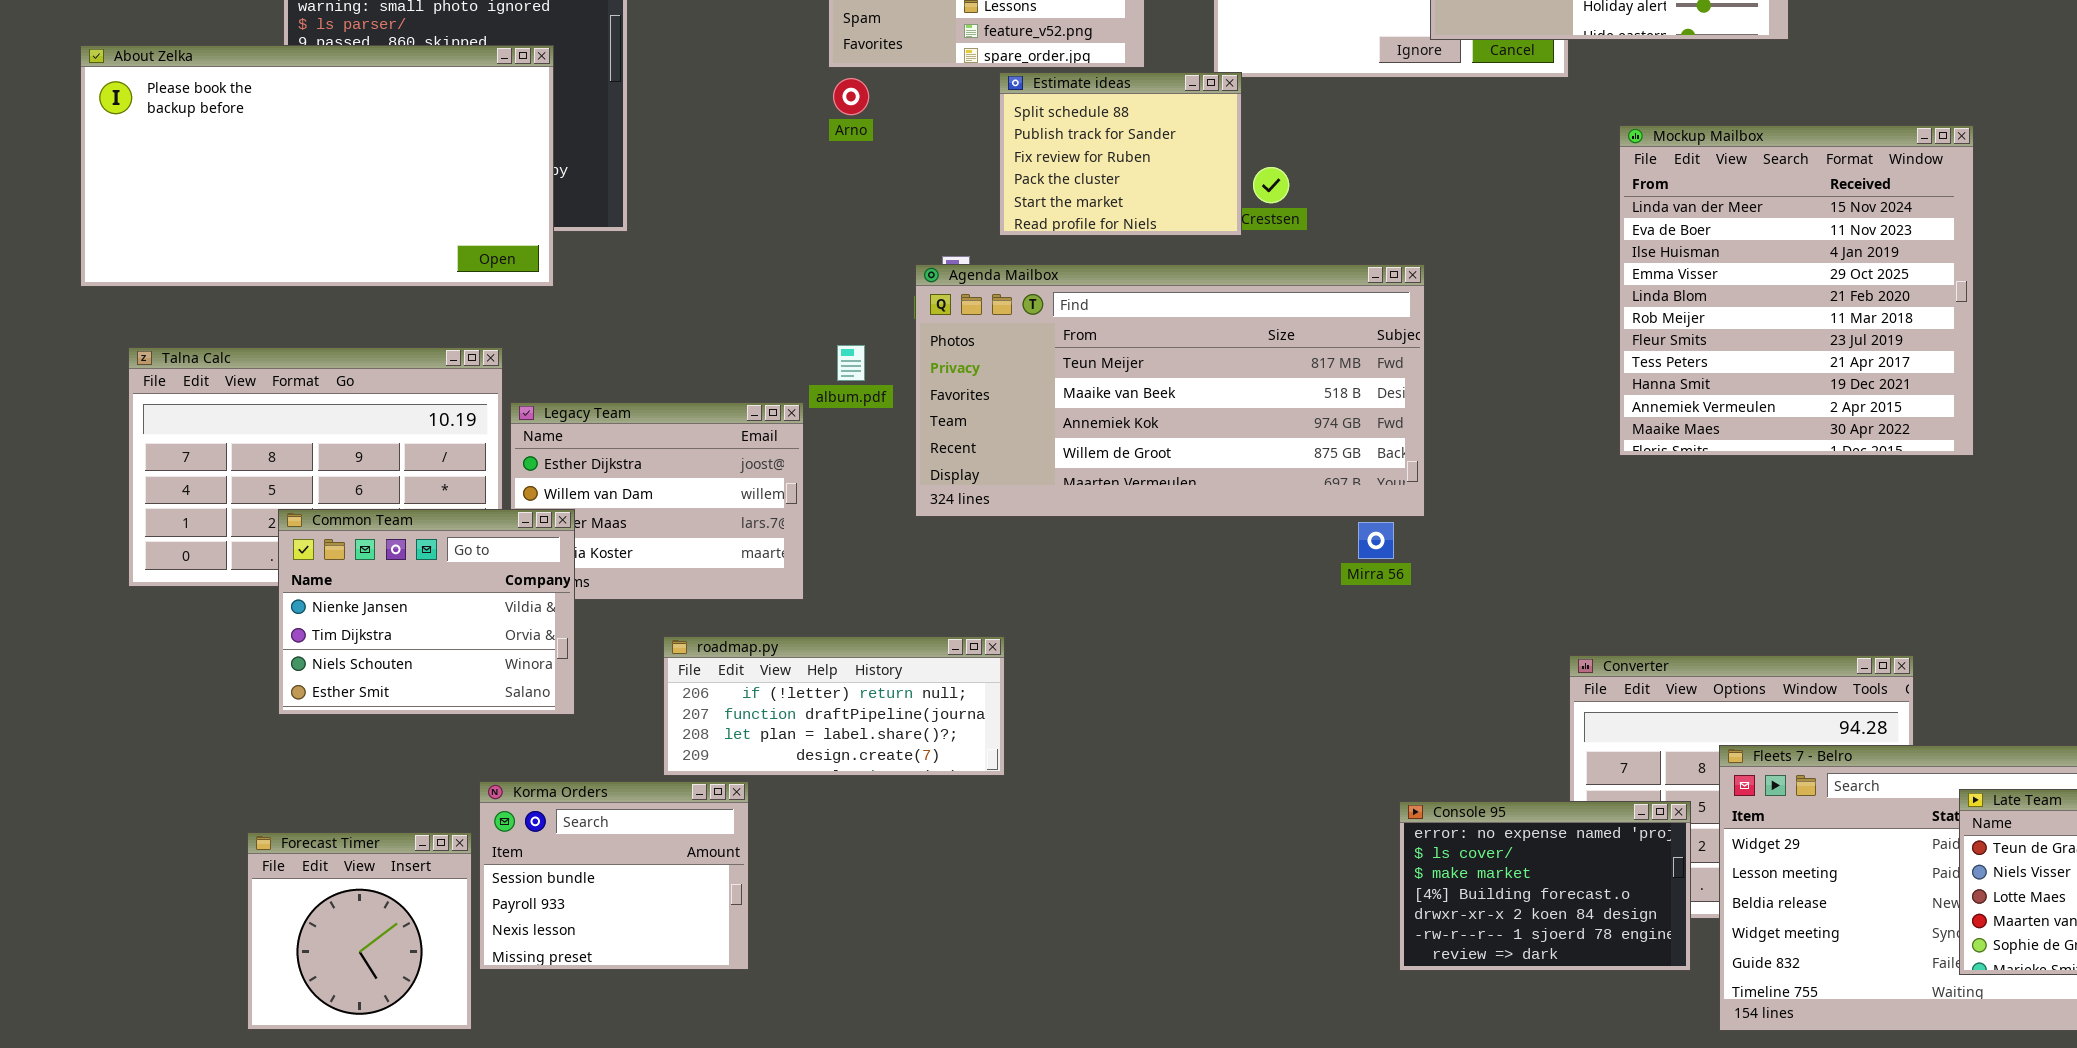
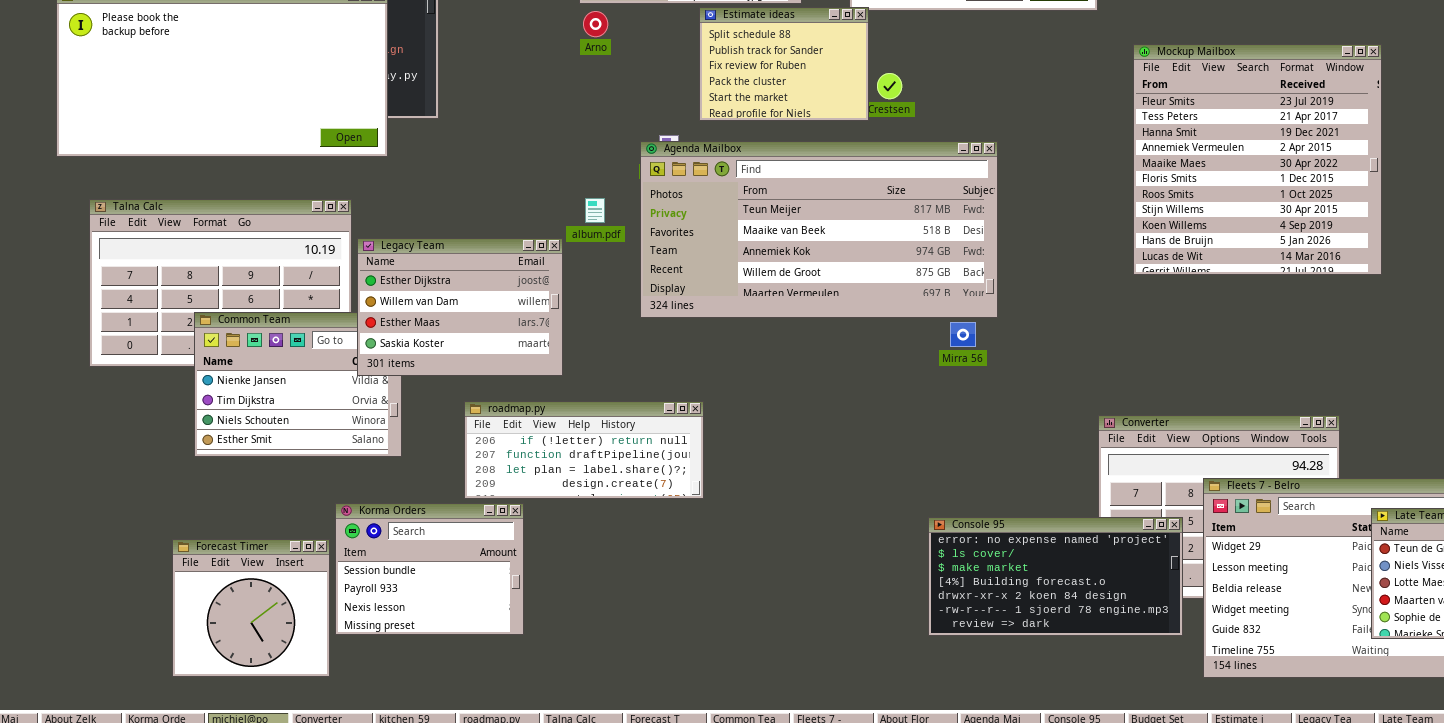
Mockup Mailbox: [1619,125,1974,456] -> [1133,44,1382,275], scrolled down 6 rows
Legacy Team: [510,402,804,600] -> [357,238,563,376], raised
Console 95: [1399,801,1691,971] -> [928,517,1183,636], resized

